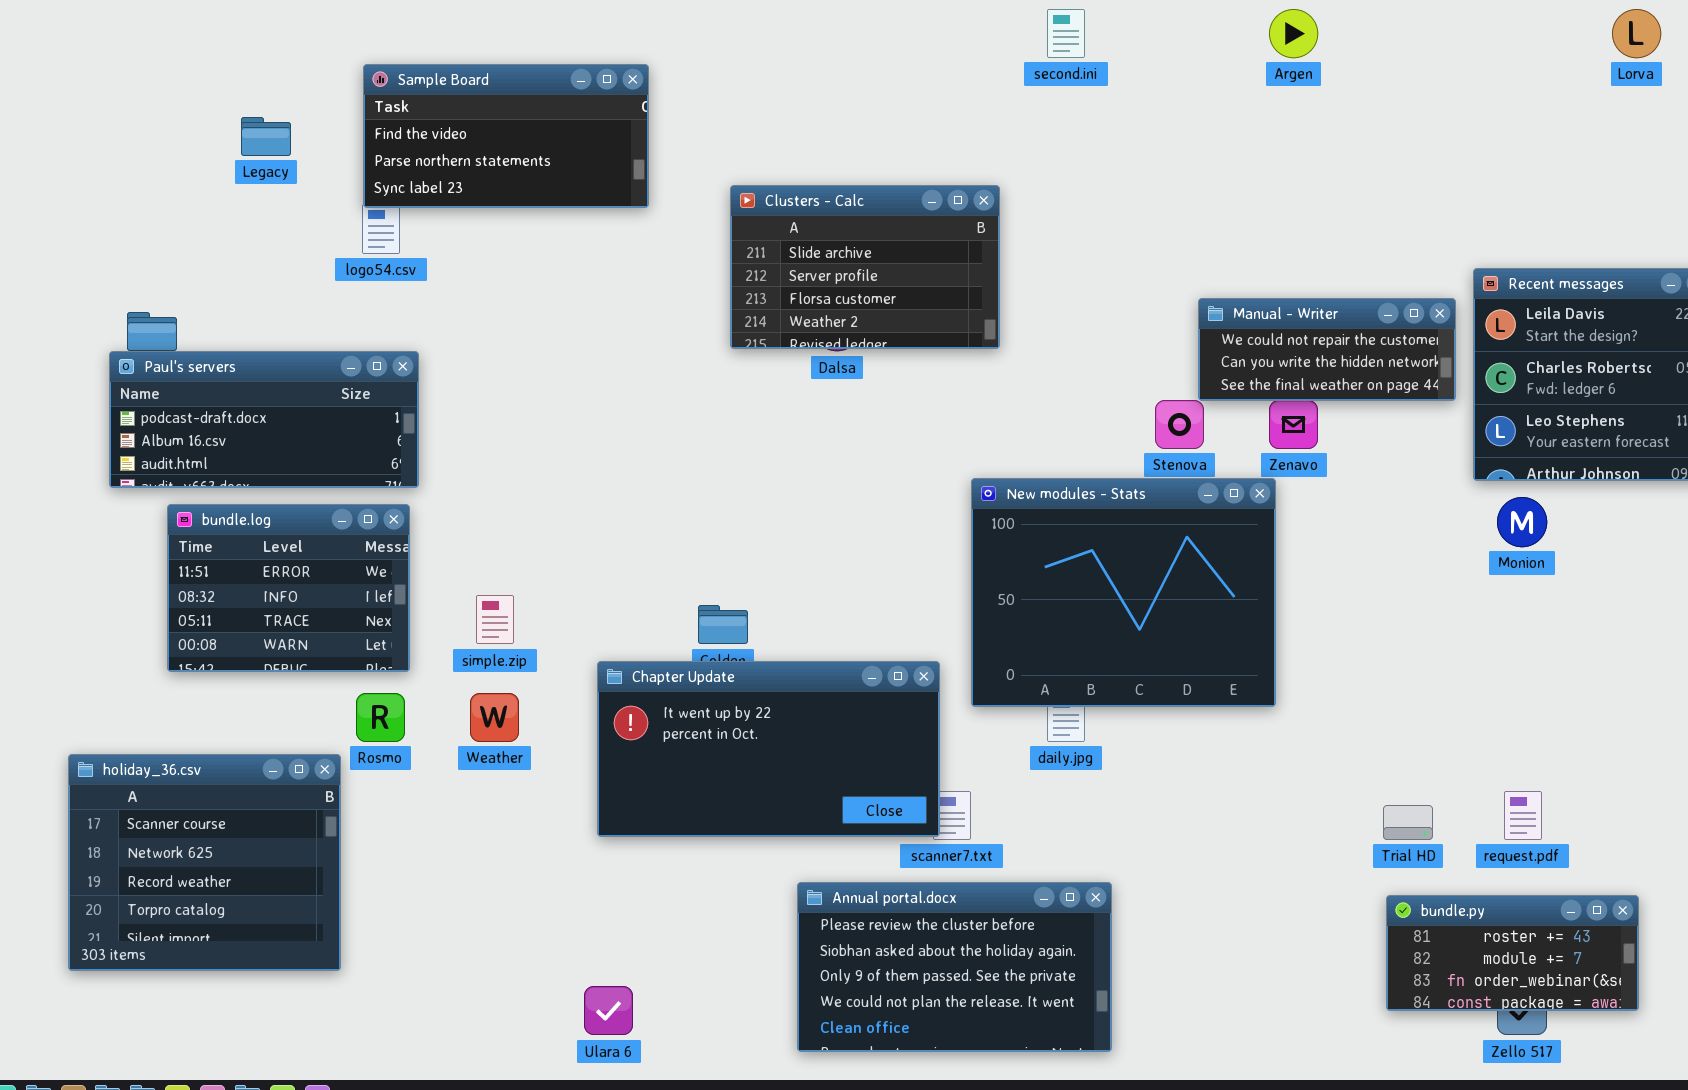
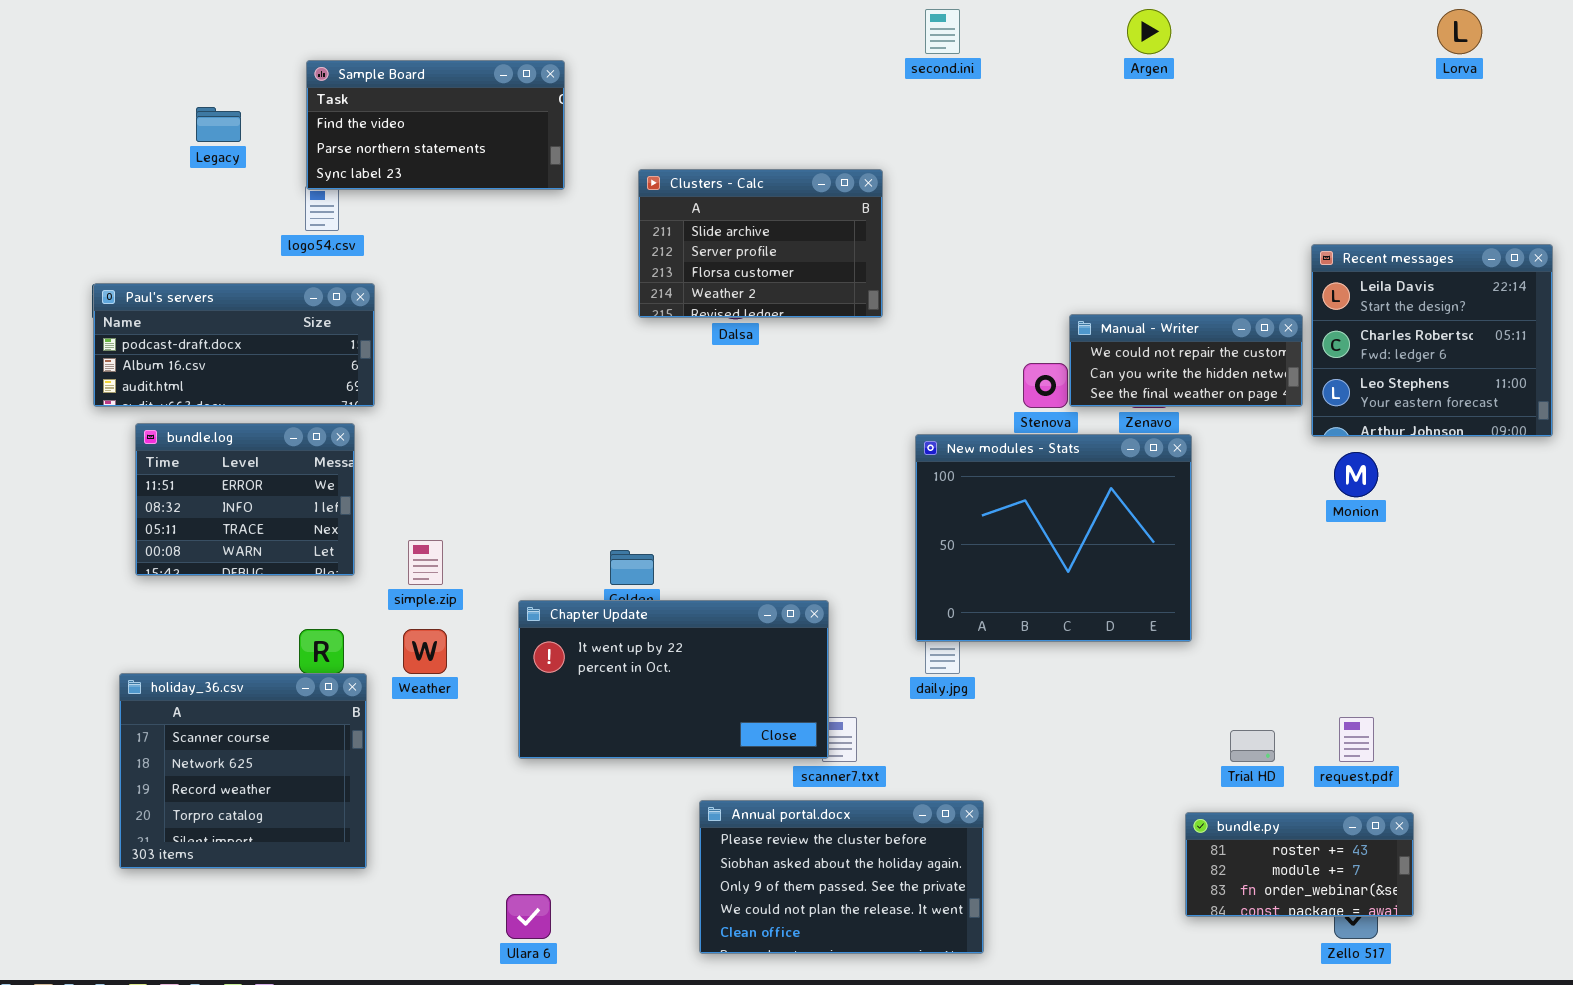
Manual - Writer: [1198,298,1456,401] -> [1069,314,1303,407], moved
Paul's servers: [109,351,419,488] -> [93,283,375,407], moved
New modules - Stats: [971,478,1276,707] -> [915,434,1192,642], moved
bundle.log: [167,504,410,672] -> [135,423,355,576], moved
holiday_36.csv: [68,754,341,971] -> [119,673,367,869], moved
bundle.py: [1386,895,1639,1011] -> [1185,812,1414,917], moved

